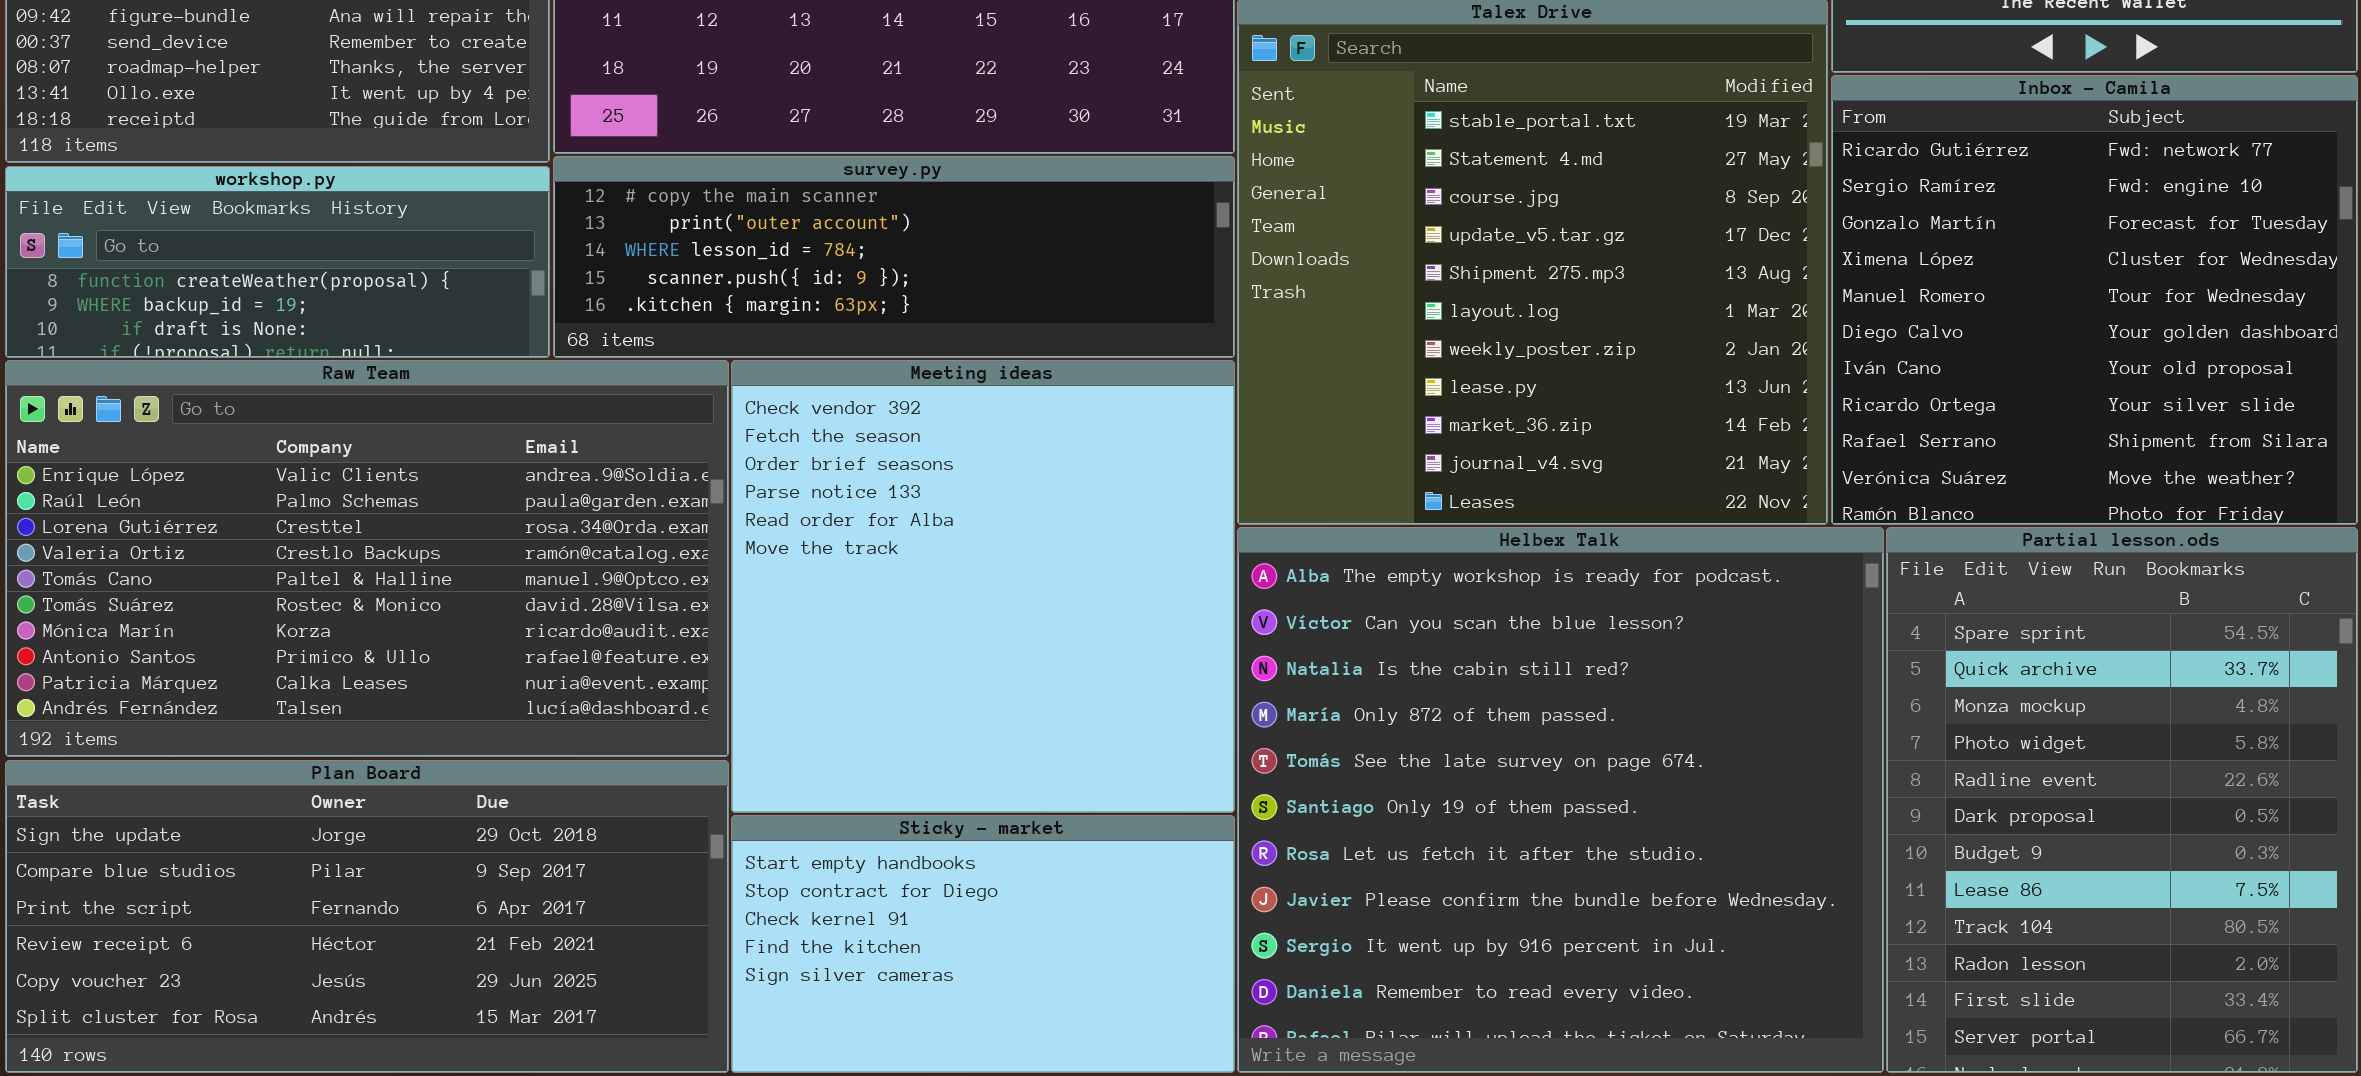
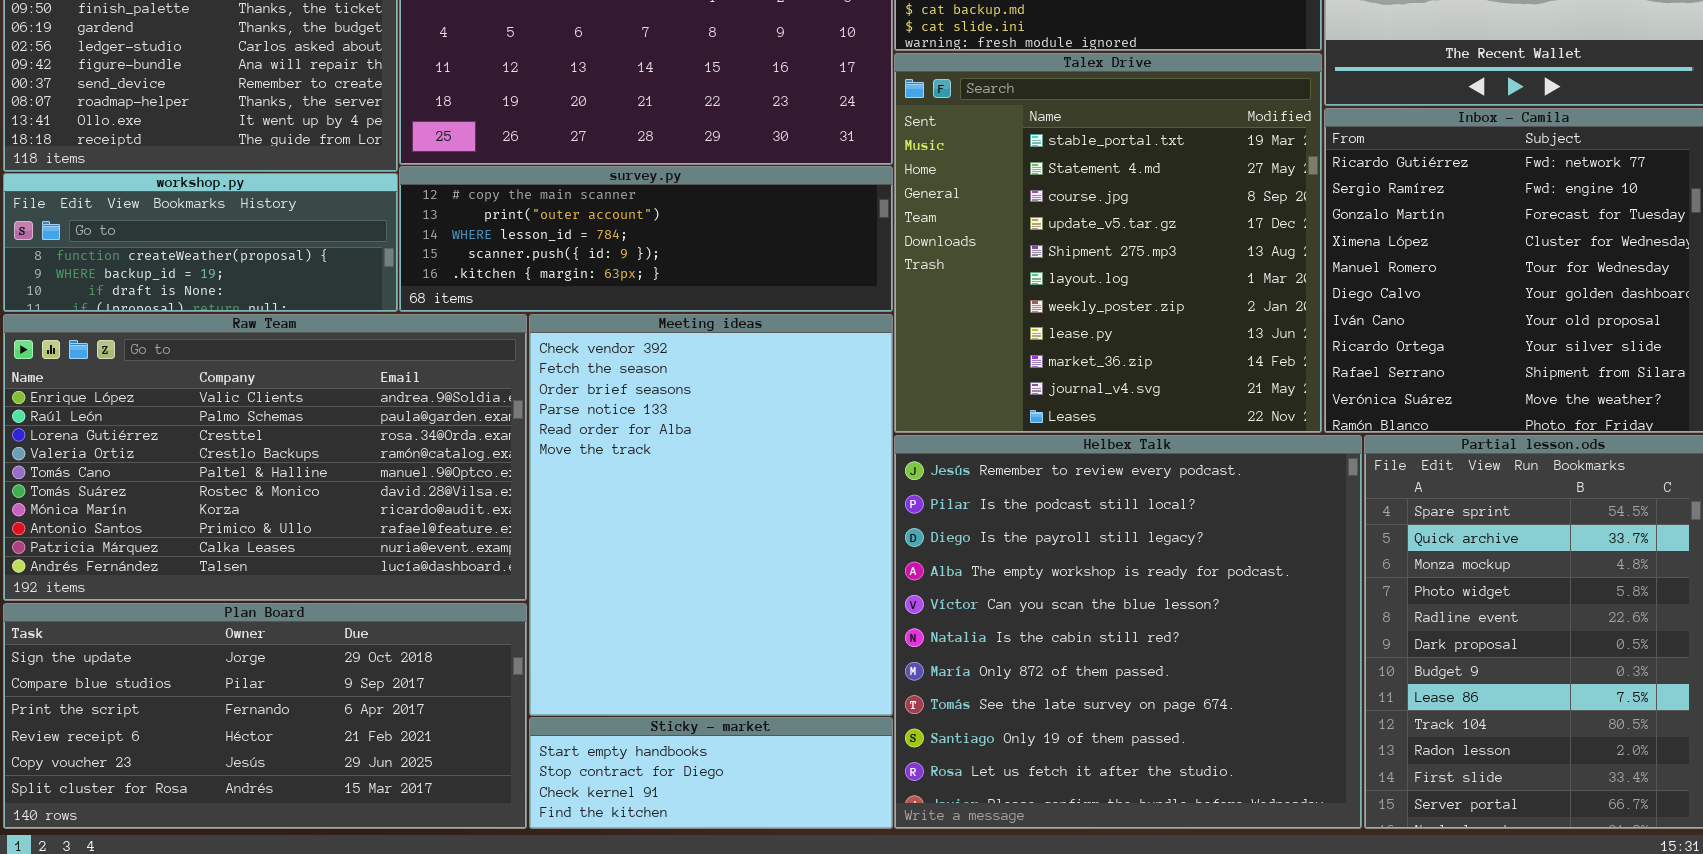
Meeting ideas: [731,360,1235,813] -> [529,314,893,716], resized
Helbex Talk: [1237,527,1884,1073] -> [894,435,1362,829], scrolled up 3 rows
Sticky - market: [731,815,1235,1073] -> [529,717,893,829], resized

